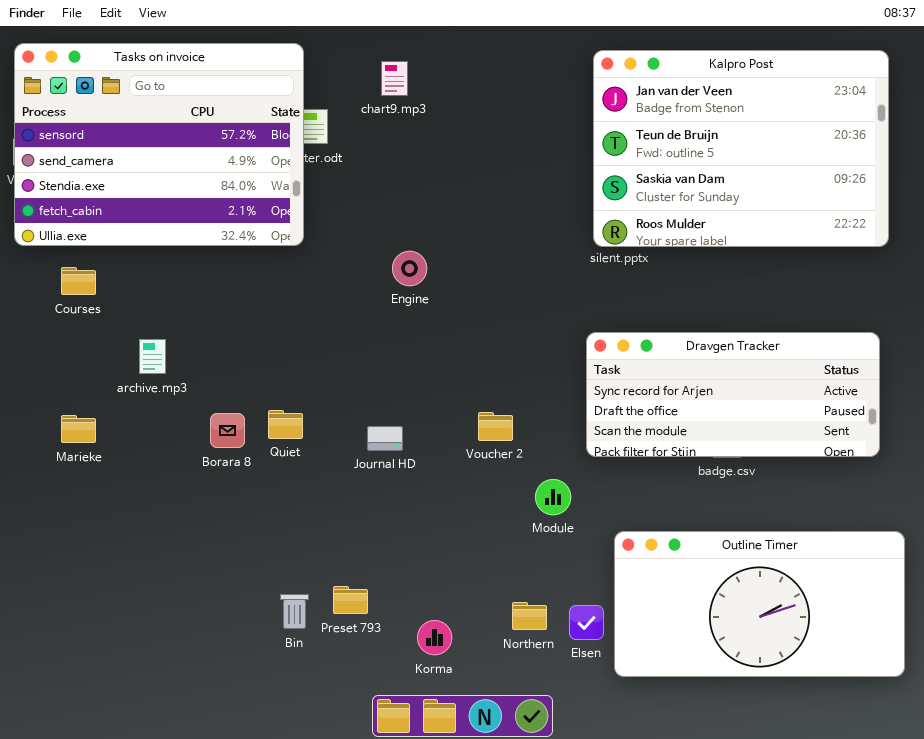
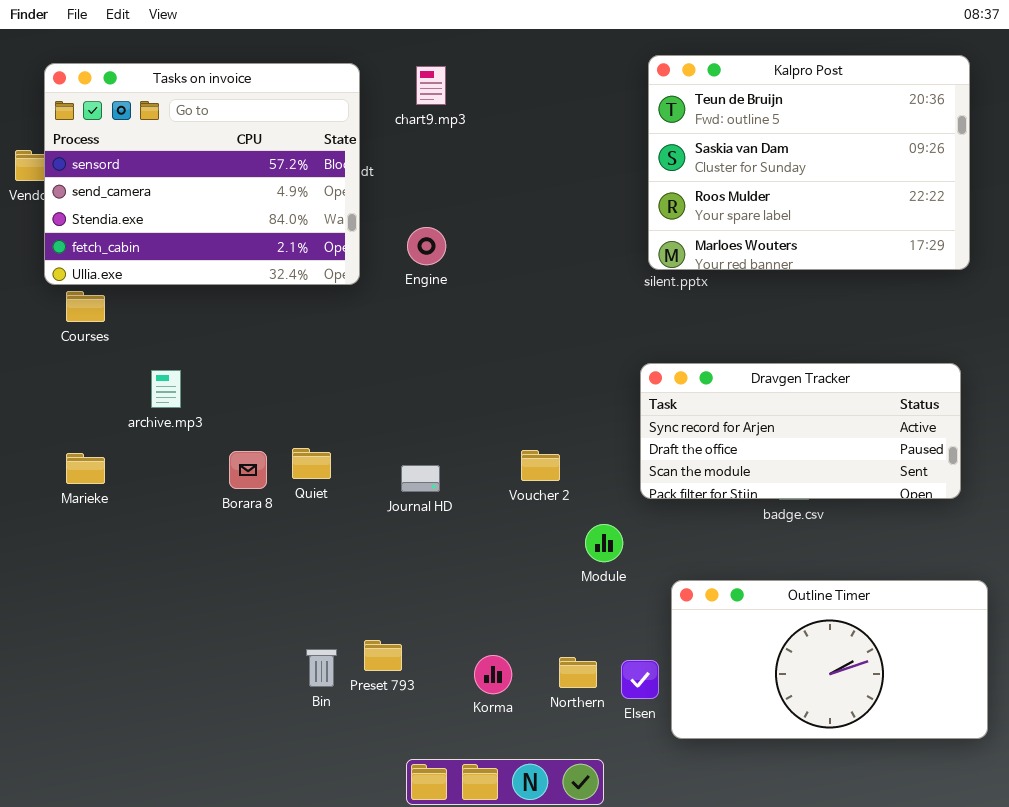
Tasks on invoice: [14,43,304,246] -> [44,63,360,285], moved
Kalpro Post: [593,50,889,247] -> [648,55,970,270], scrolled down 1 row
Engine: [392,251,427,286] -> [407,227,446,265], moved
Korma: [417,620,452,655] -> [474,655,512,694], moved

